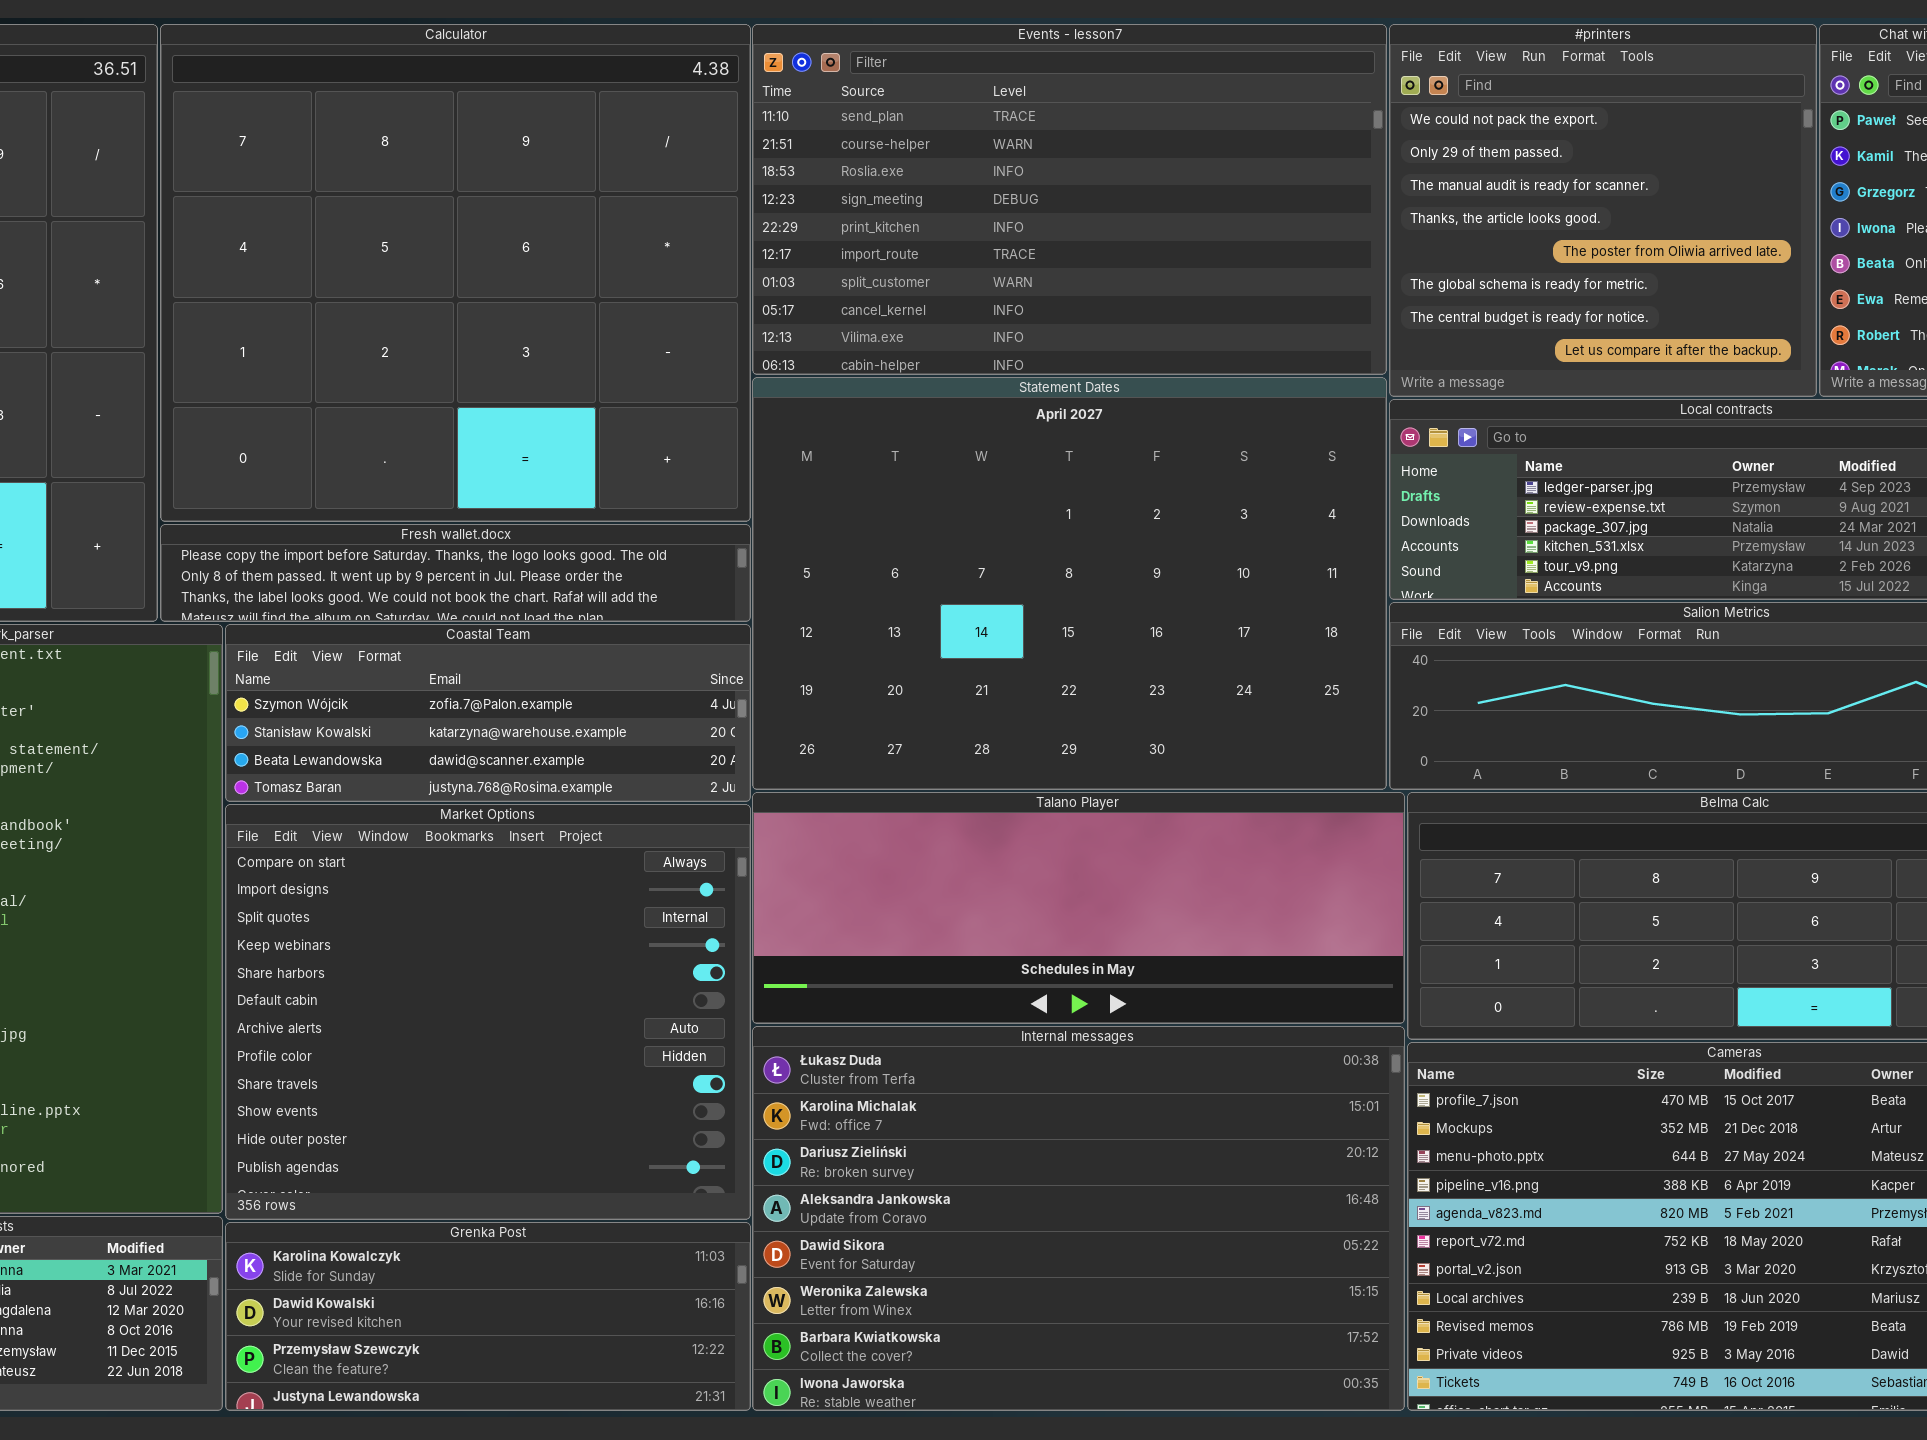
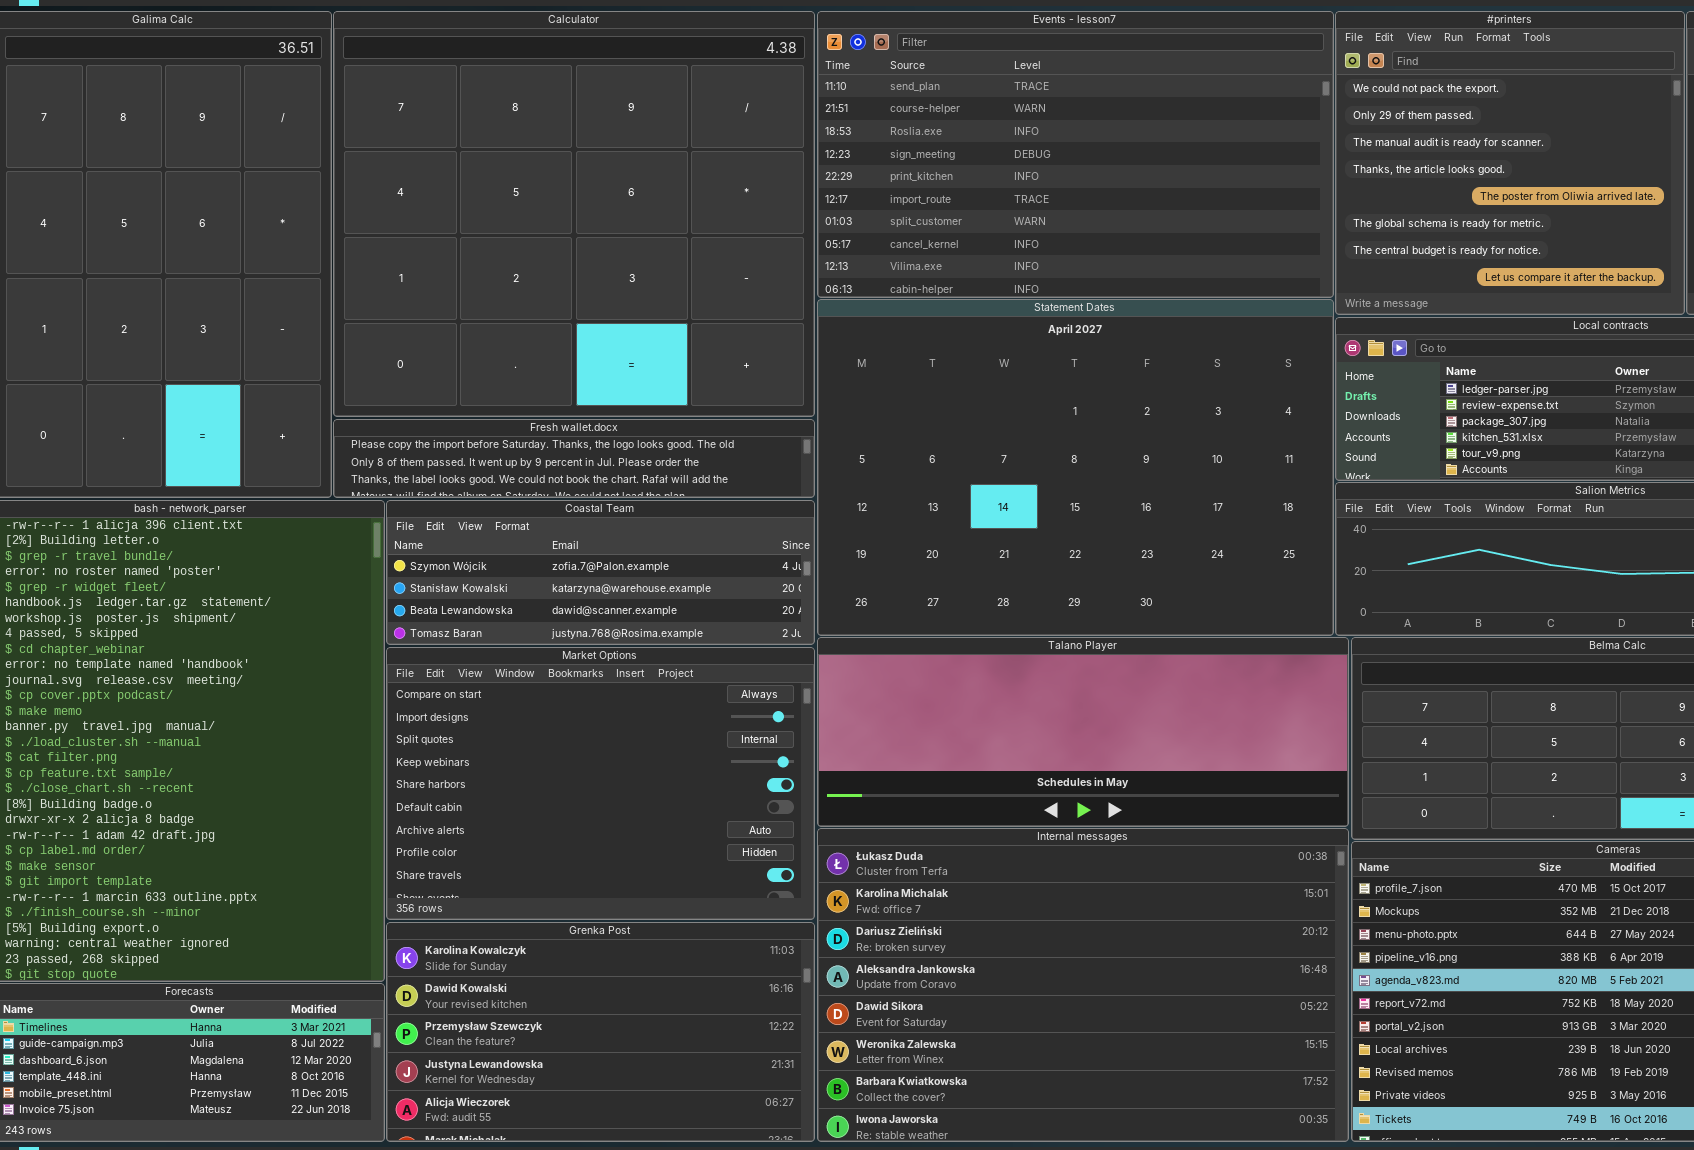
Market Options: [225,804,751,1220] -> [386,647,815,920], resized
Grenka Post: [225,1222,751,1411] -> [386,922,815,1142], resized

